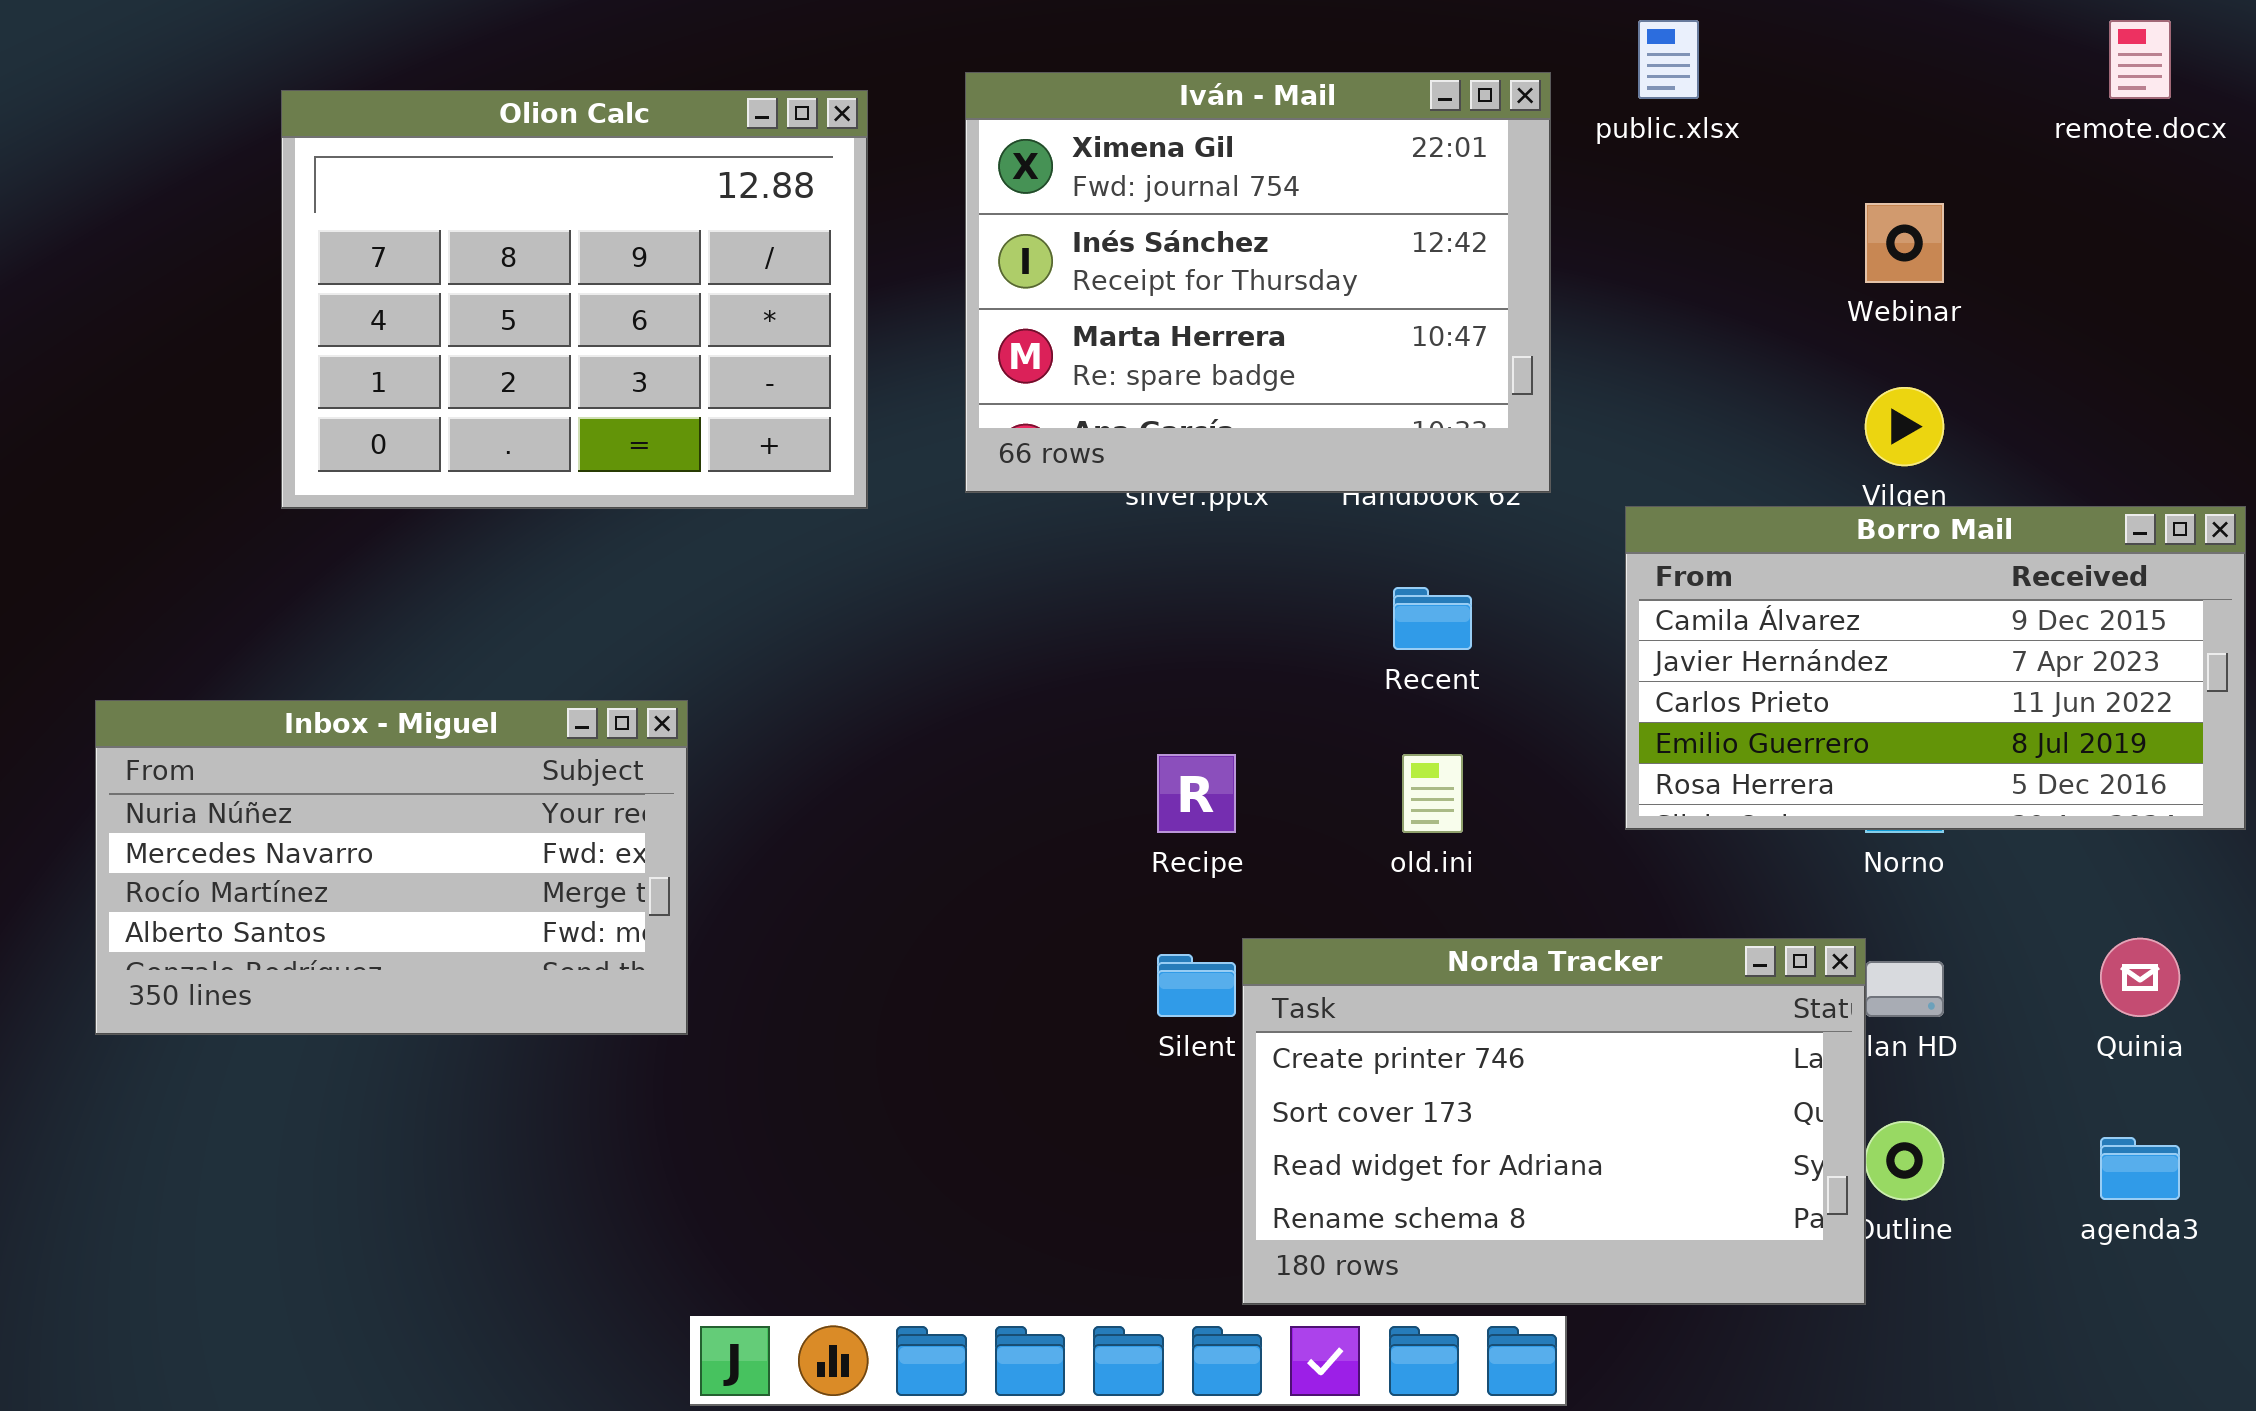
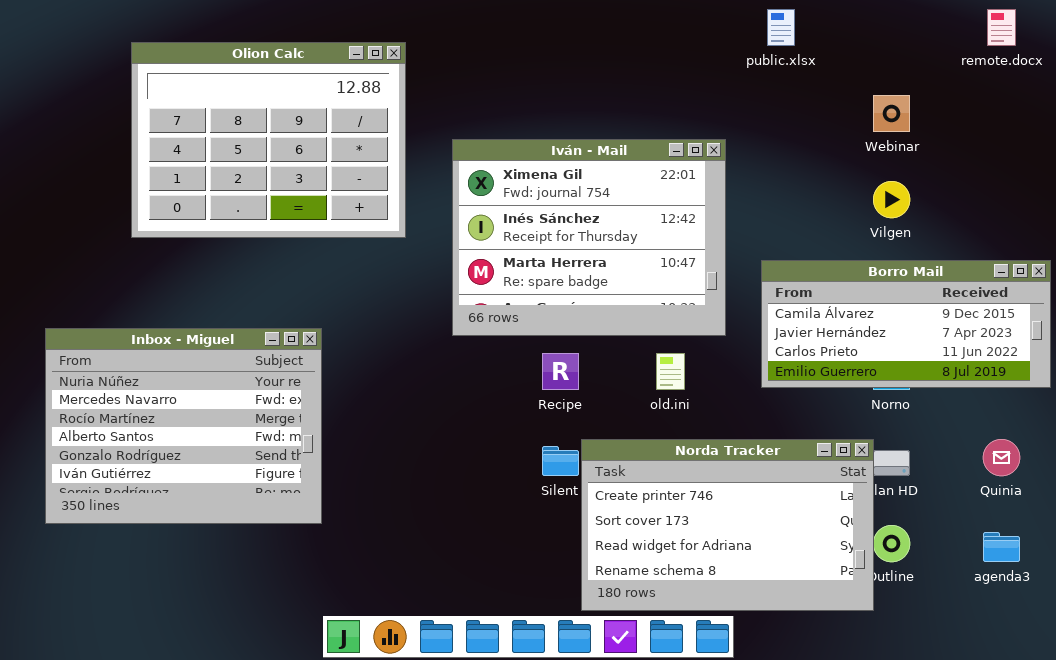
Iván - Mail: [965,72,1551,493] -> [452,139,726,336], moved
Borro Mail: [1625,506,2246,830] -> [761,260,1051,388], resized
Inbox - Miguel: [95,700,688,1035] -> [45,328,322,524], resized

